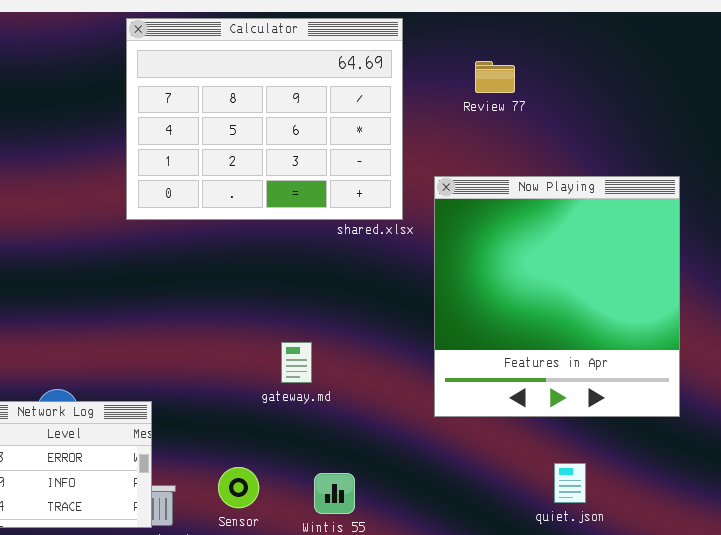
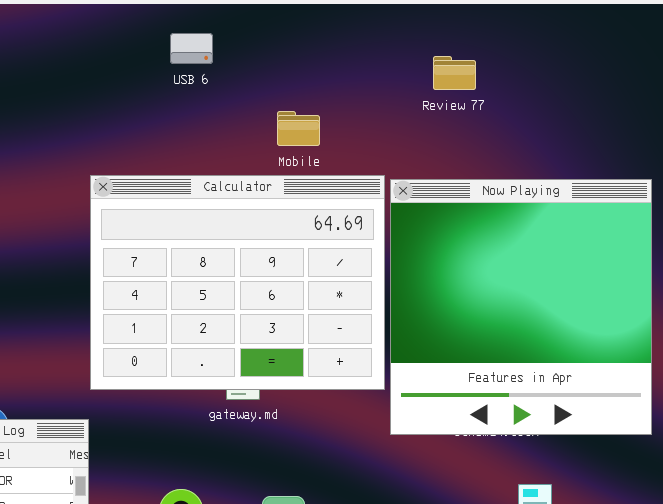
Calculator: [126,18,403,220] -> [90,175,385,390], moved

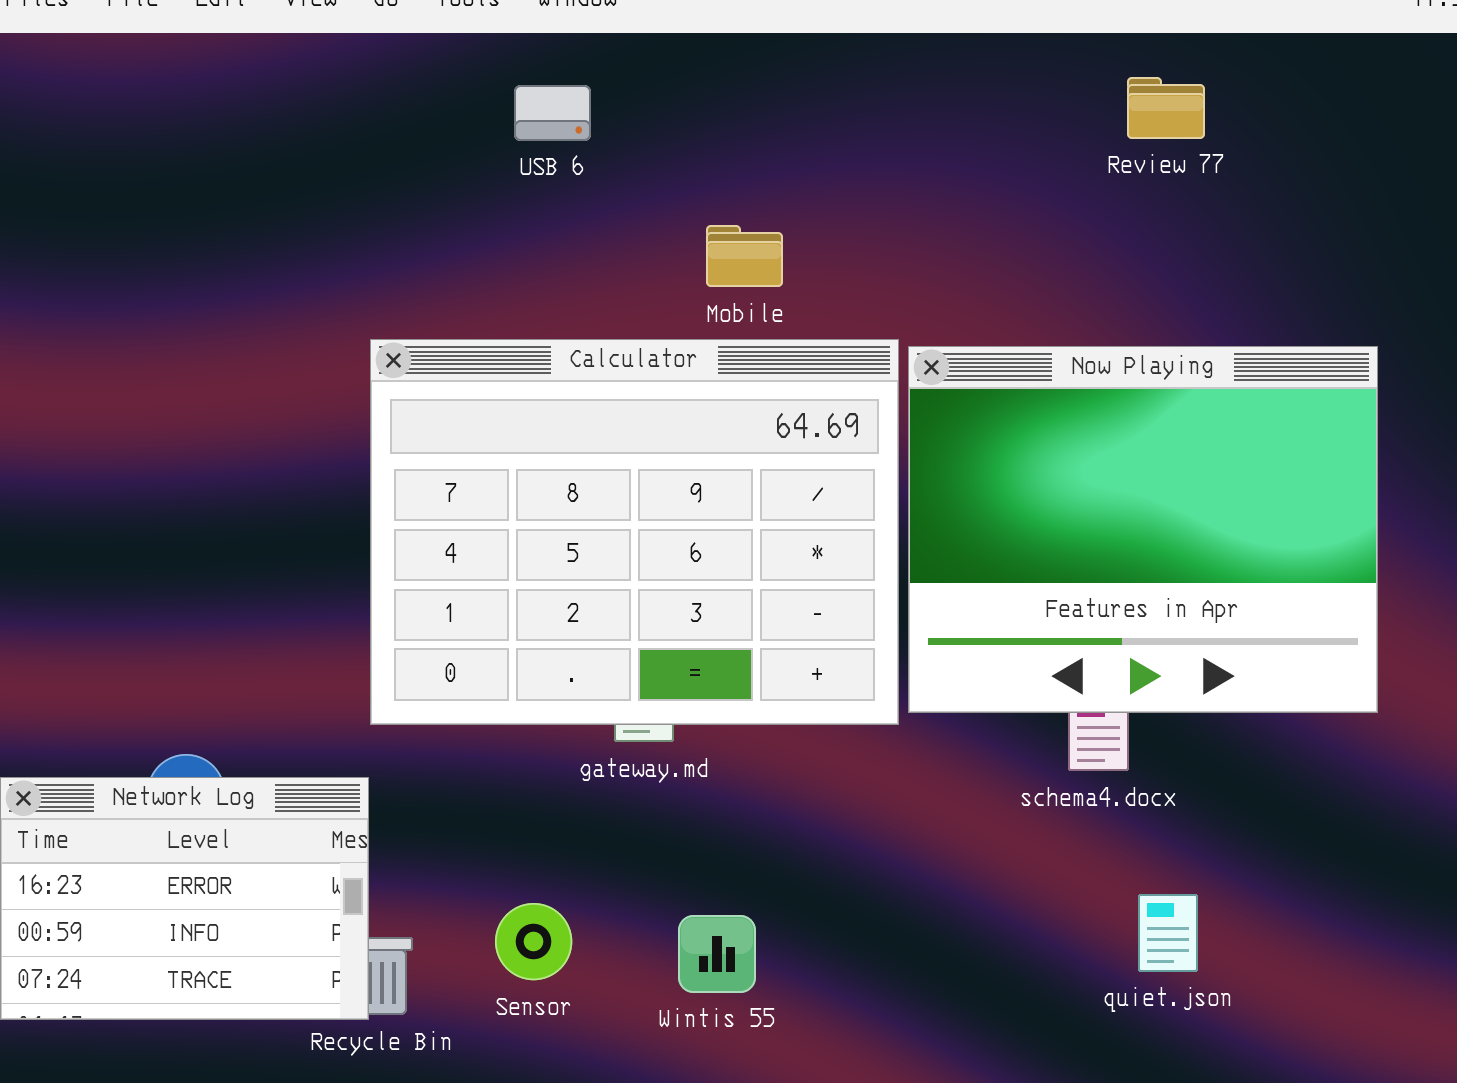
Review 77: [433,56,476,90] -> [1127,77,1205,139], moved
Now Playing: [390,179,652,435] -> [908,346,1378,713], resized

